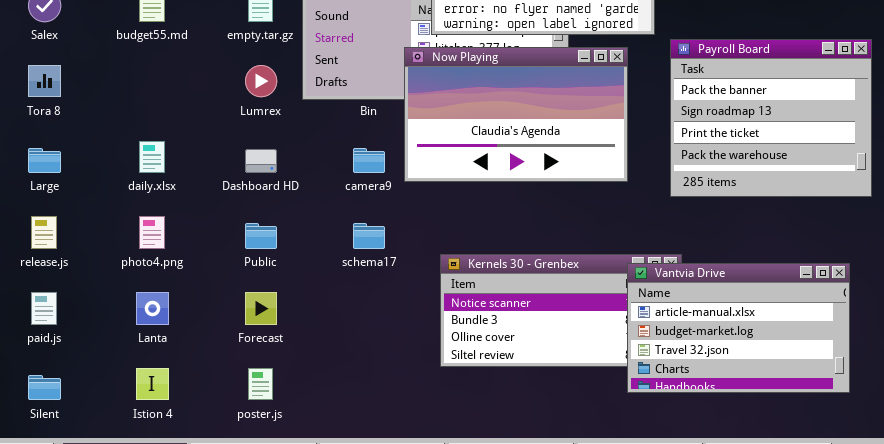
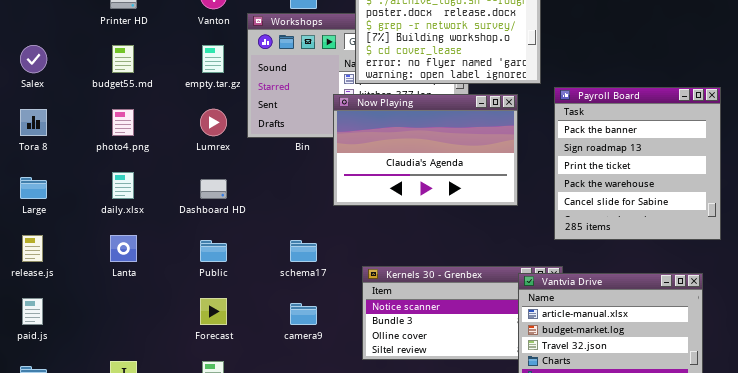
Payroll Board: [670,39,872,197] -> [554,87,721,240], resized
camera9: [353,148,385,173] -> [290,303,317,325], moved
photo4.png: [139,216,165,249] -> [112,109,134,136], moved
Lanta: [136,292,169,325] -> [110,235,137,262], moved

